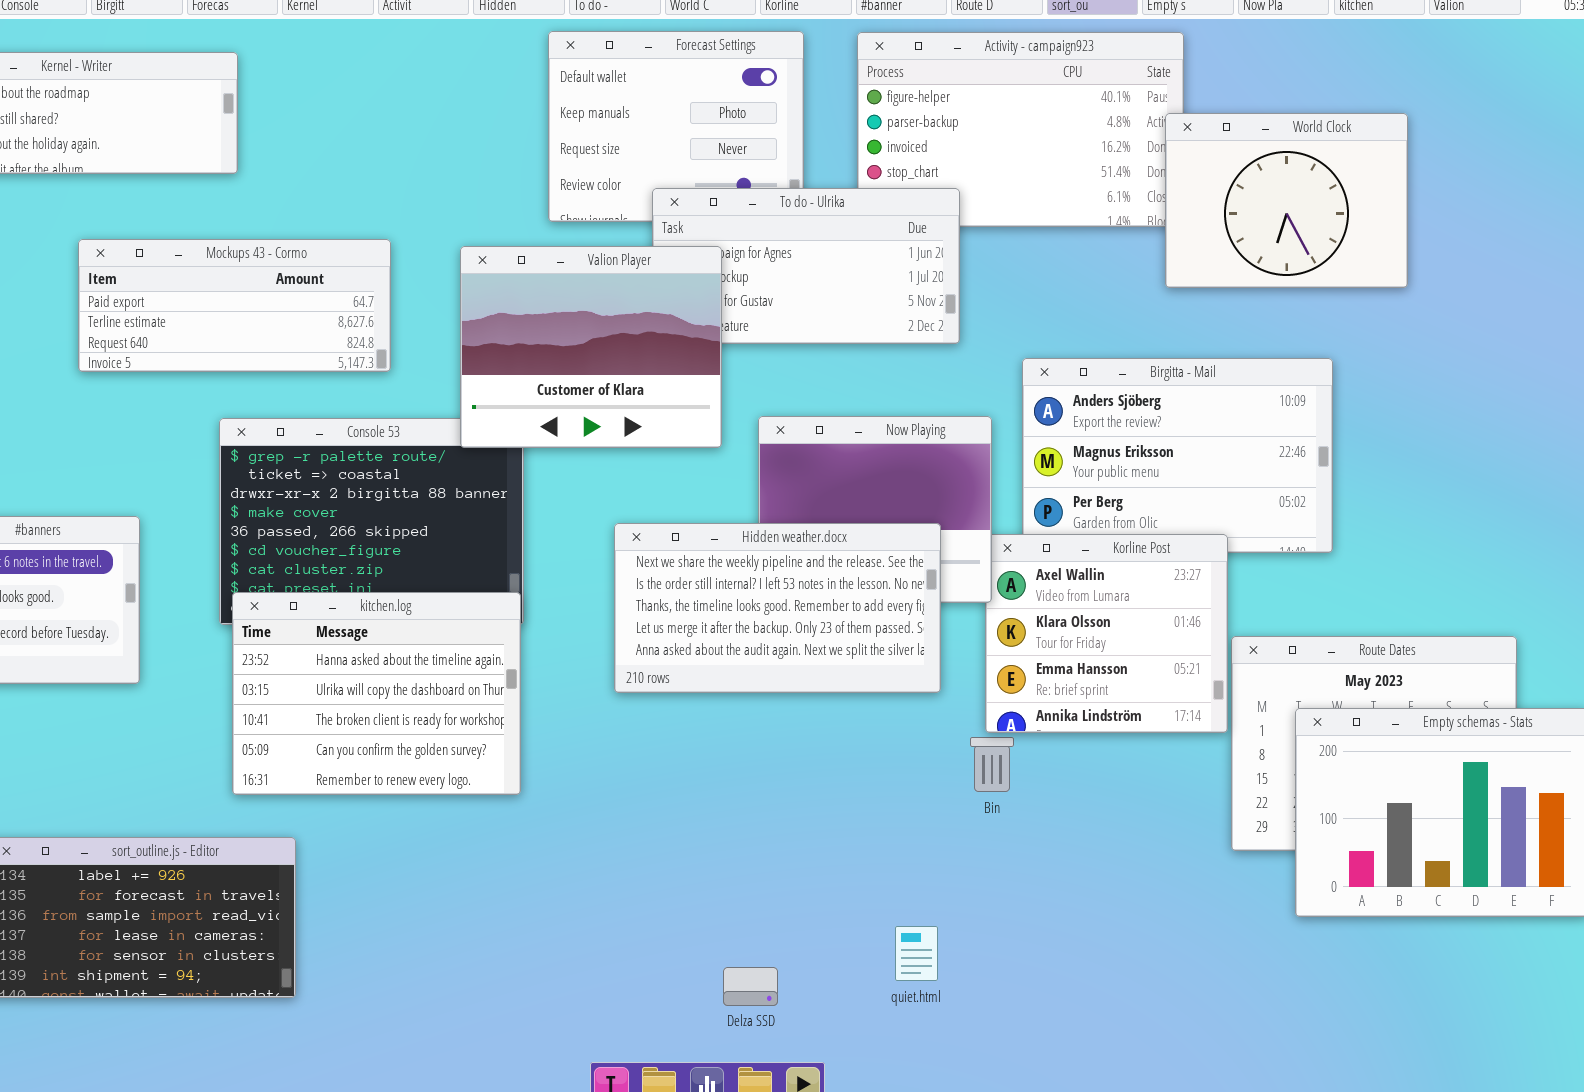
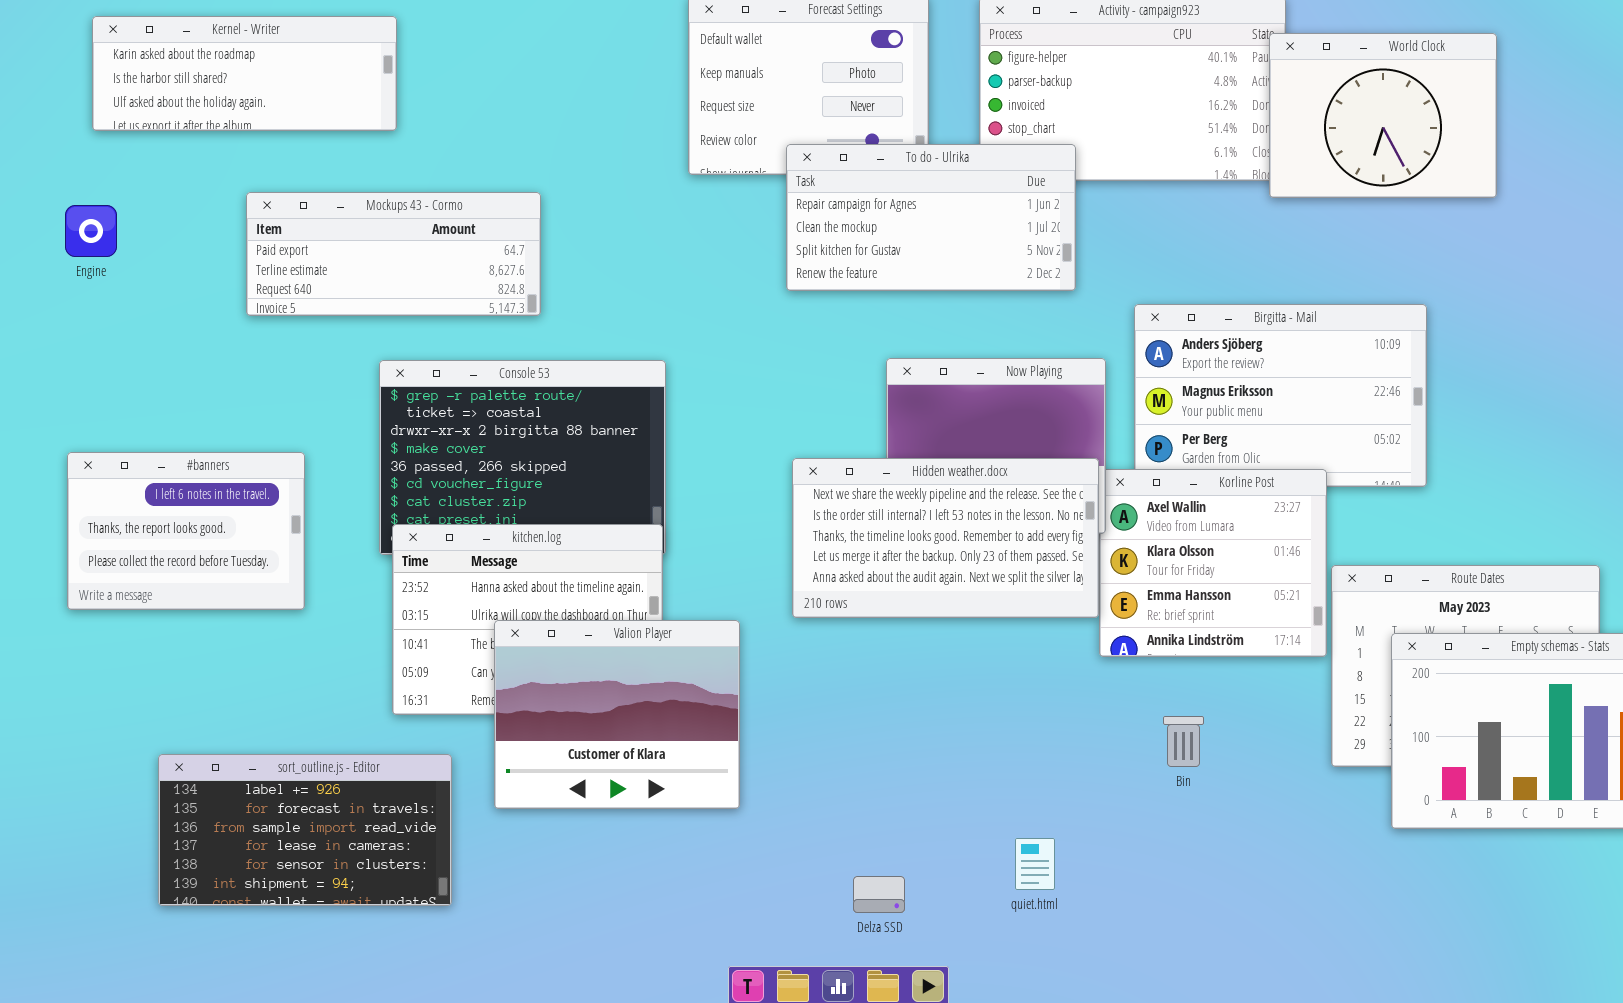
World Clock: [1165,113,1408,288] -> [1269,33,1497,198], moved
Valion Player: [460,246,722,448] -> [494,620,740,809], moved
Hidden weather.docx: [614,523,941,693] -> [792,458,1099,618], moved
Bin: [970,737,1014,792] -> [1163,716,1204,767], moved

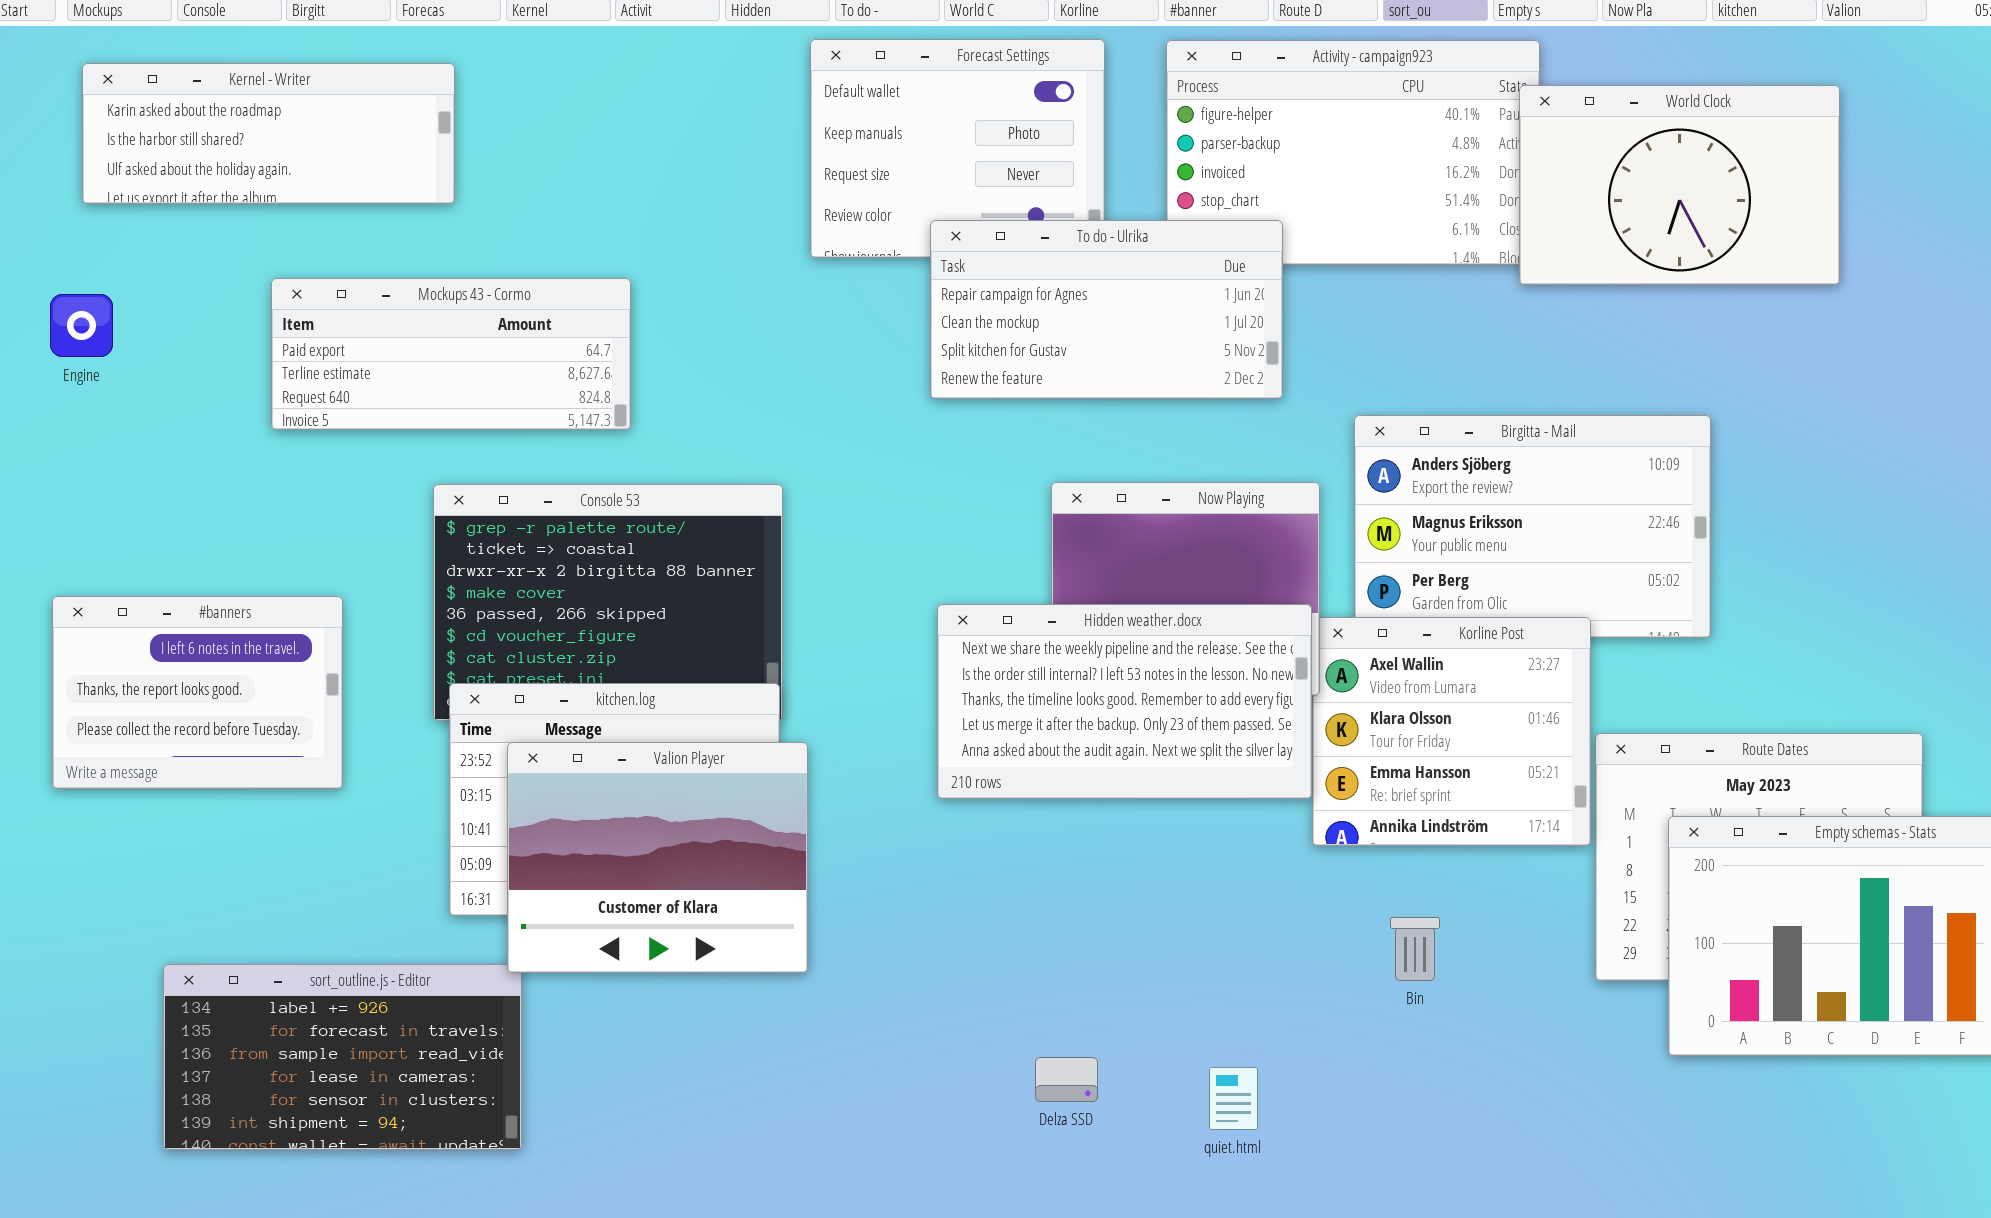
World Clock: [1269,33,1497,198] -> [1519,85,1840,285], resized
Valion Player: [494,620,740,809] -> [507,742,808,973], moved
Delza SSD: [853,876,905,913] -> [1035,1057,1098,1102], moved

